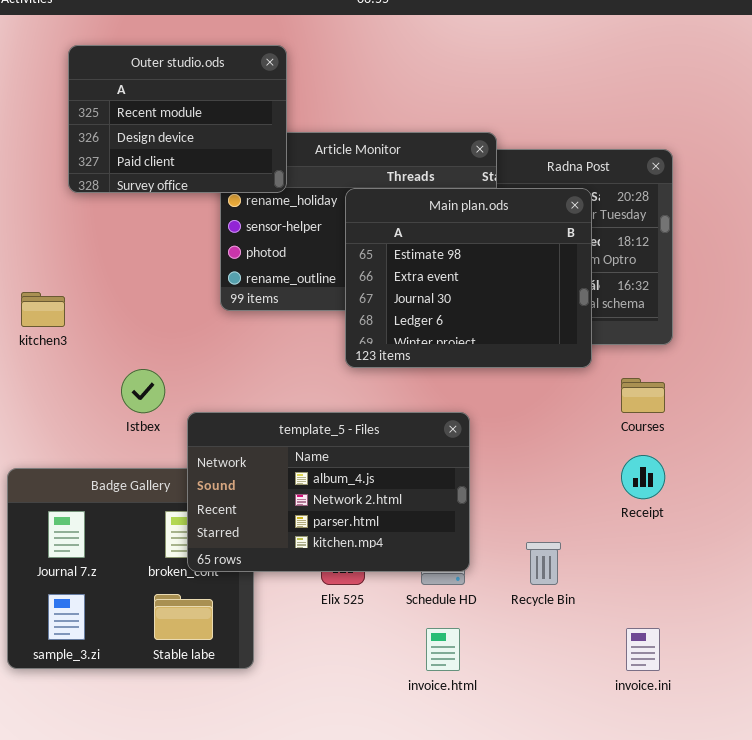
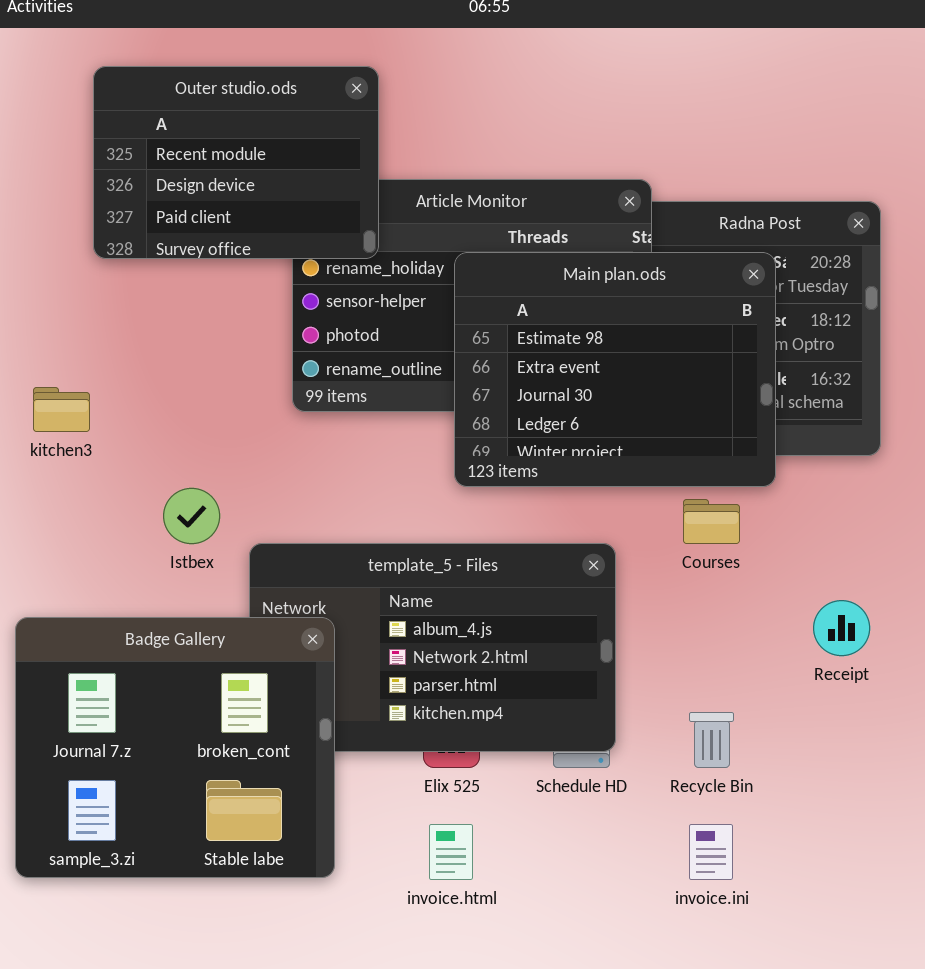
Courses: [621,378,665,413] -> [683,499,740,544], moved
Badge Gallery: [7,468,254,669] -> [15,617,335,878], raised
invoice.html: [426,628,460,671] -> [429,824,473,880], moved
invoice.ini: [626,628,660,671] -> [689,824,733,880], moved

